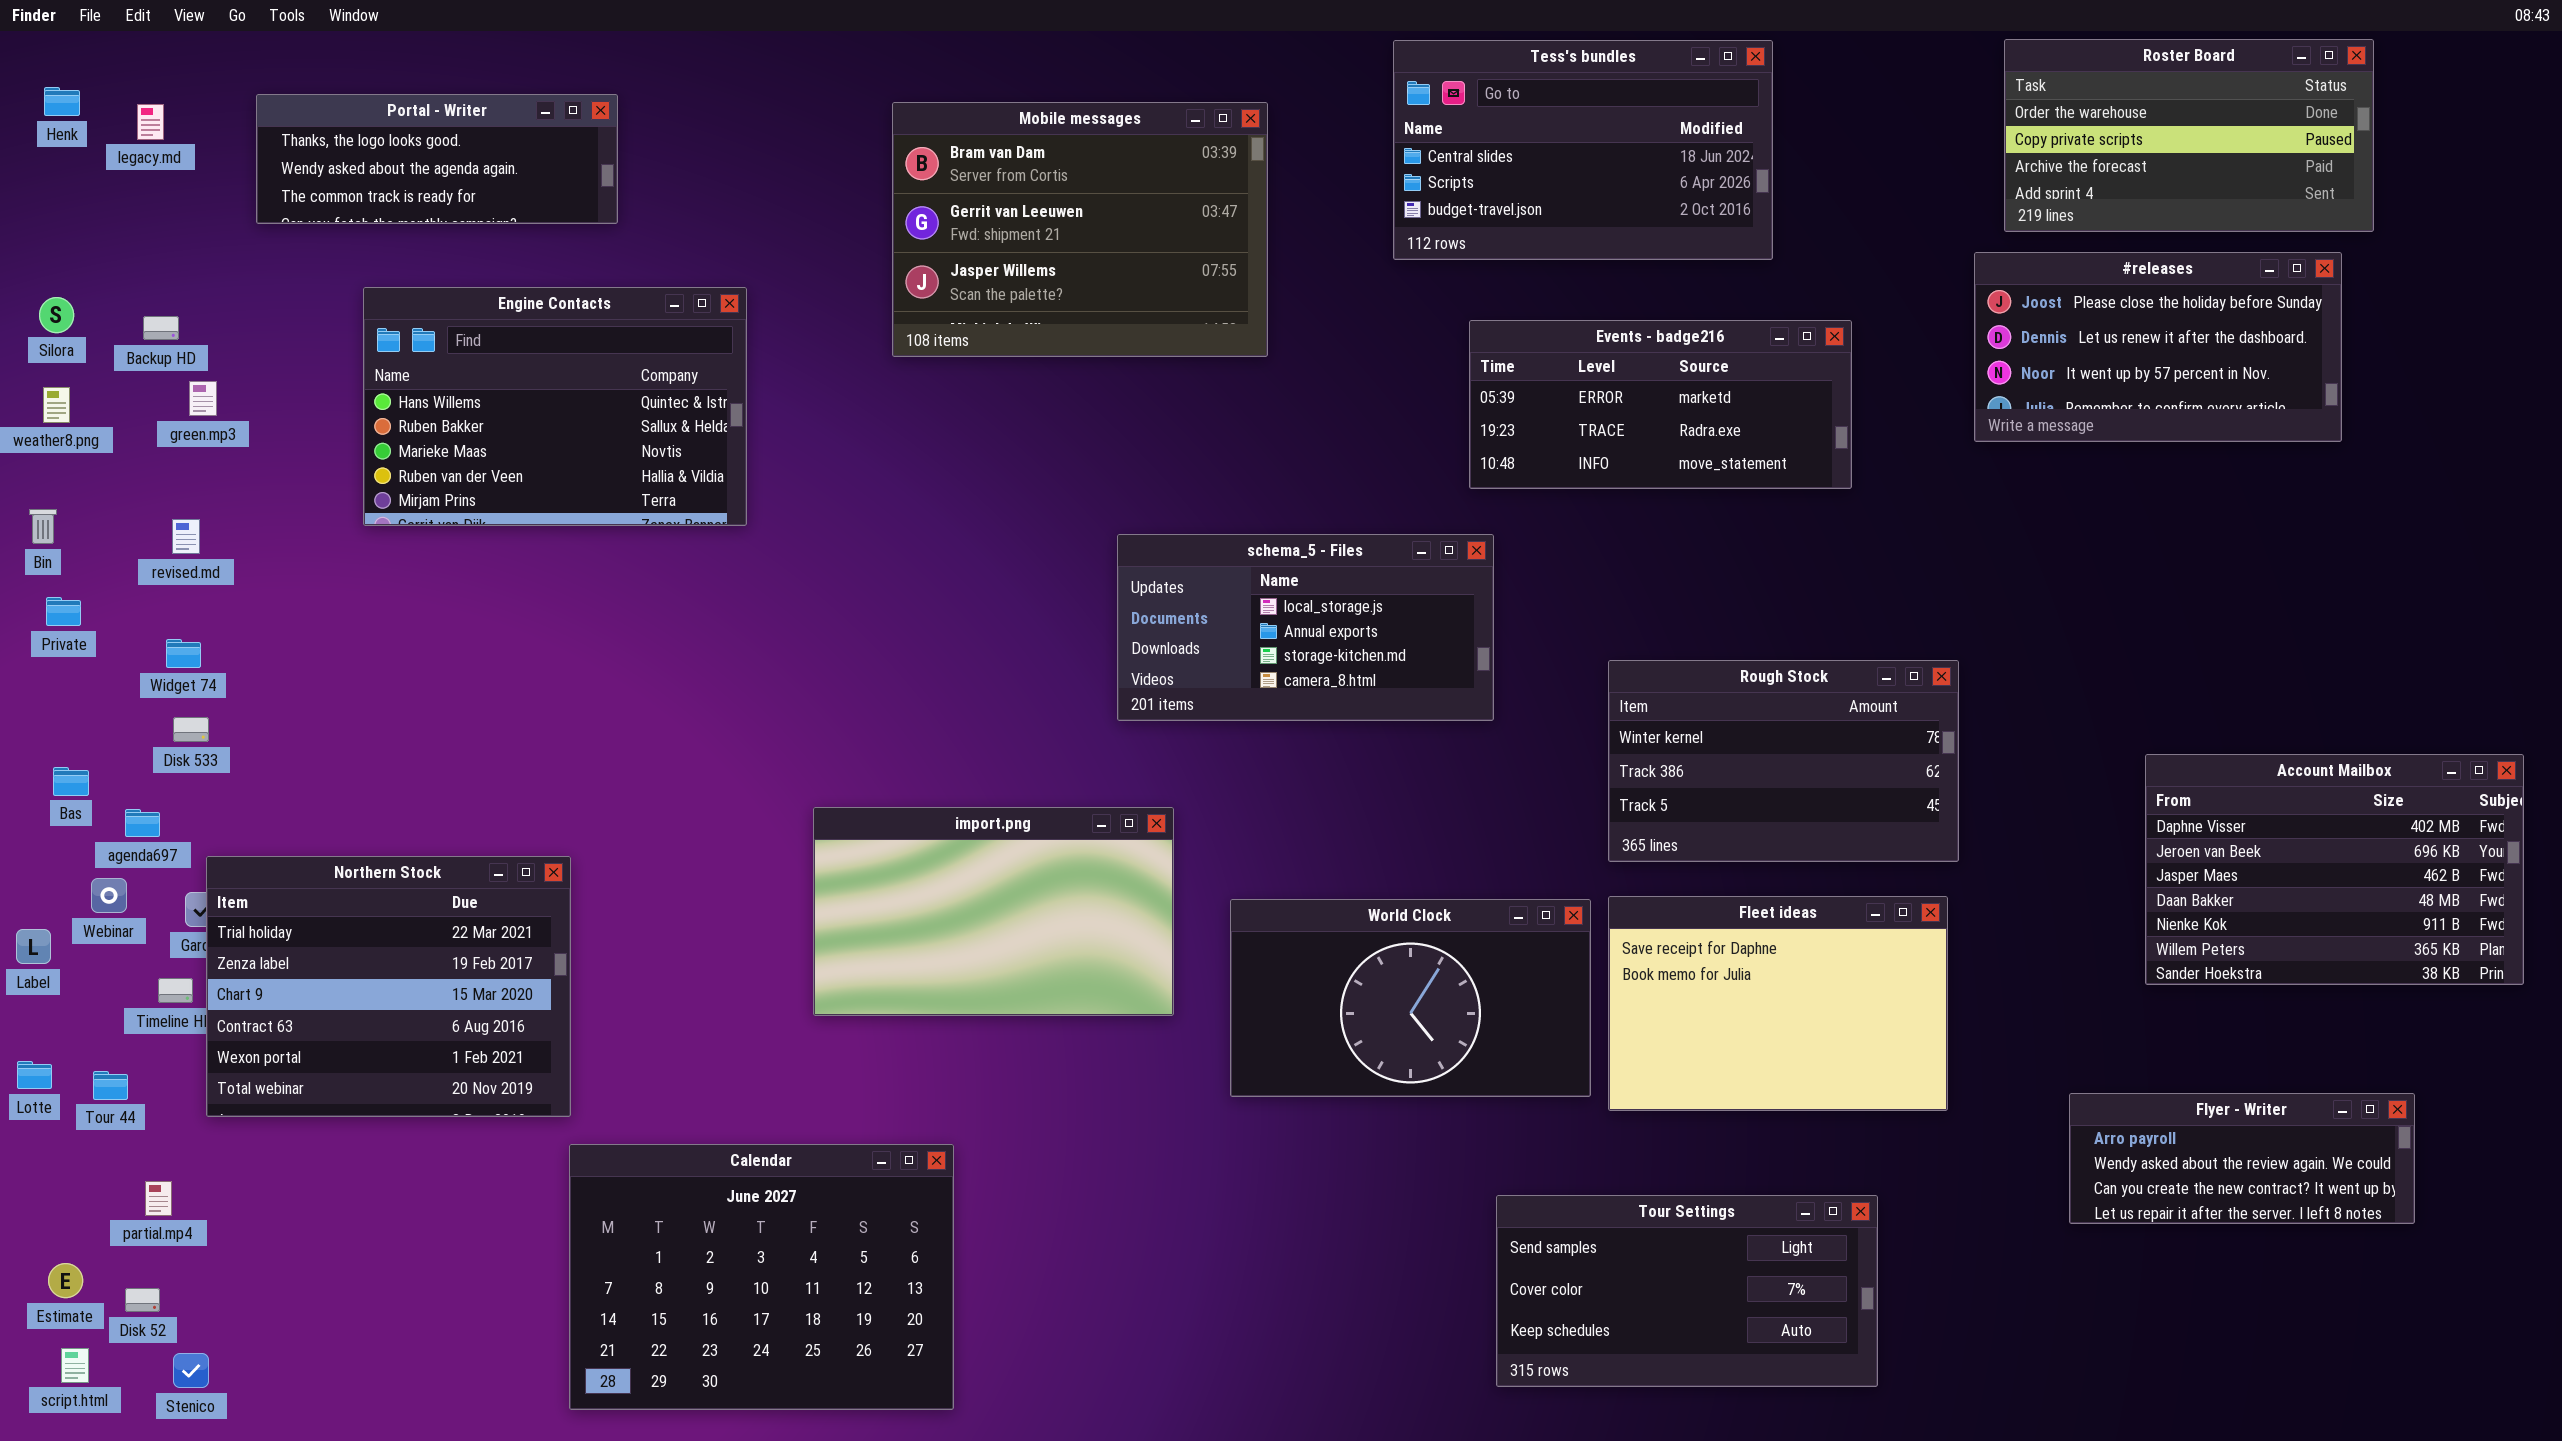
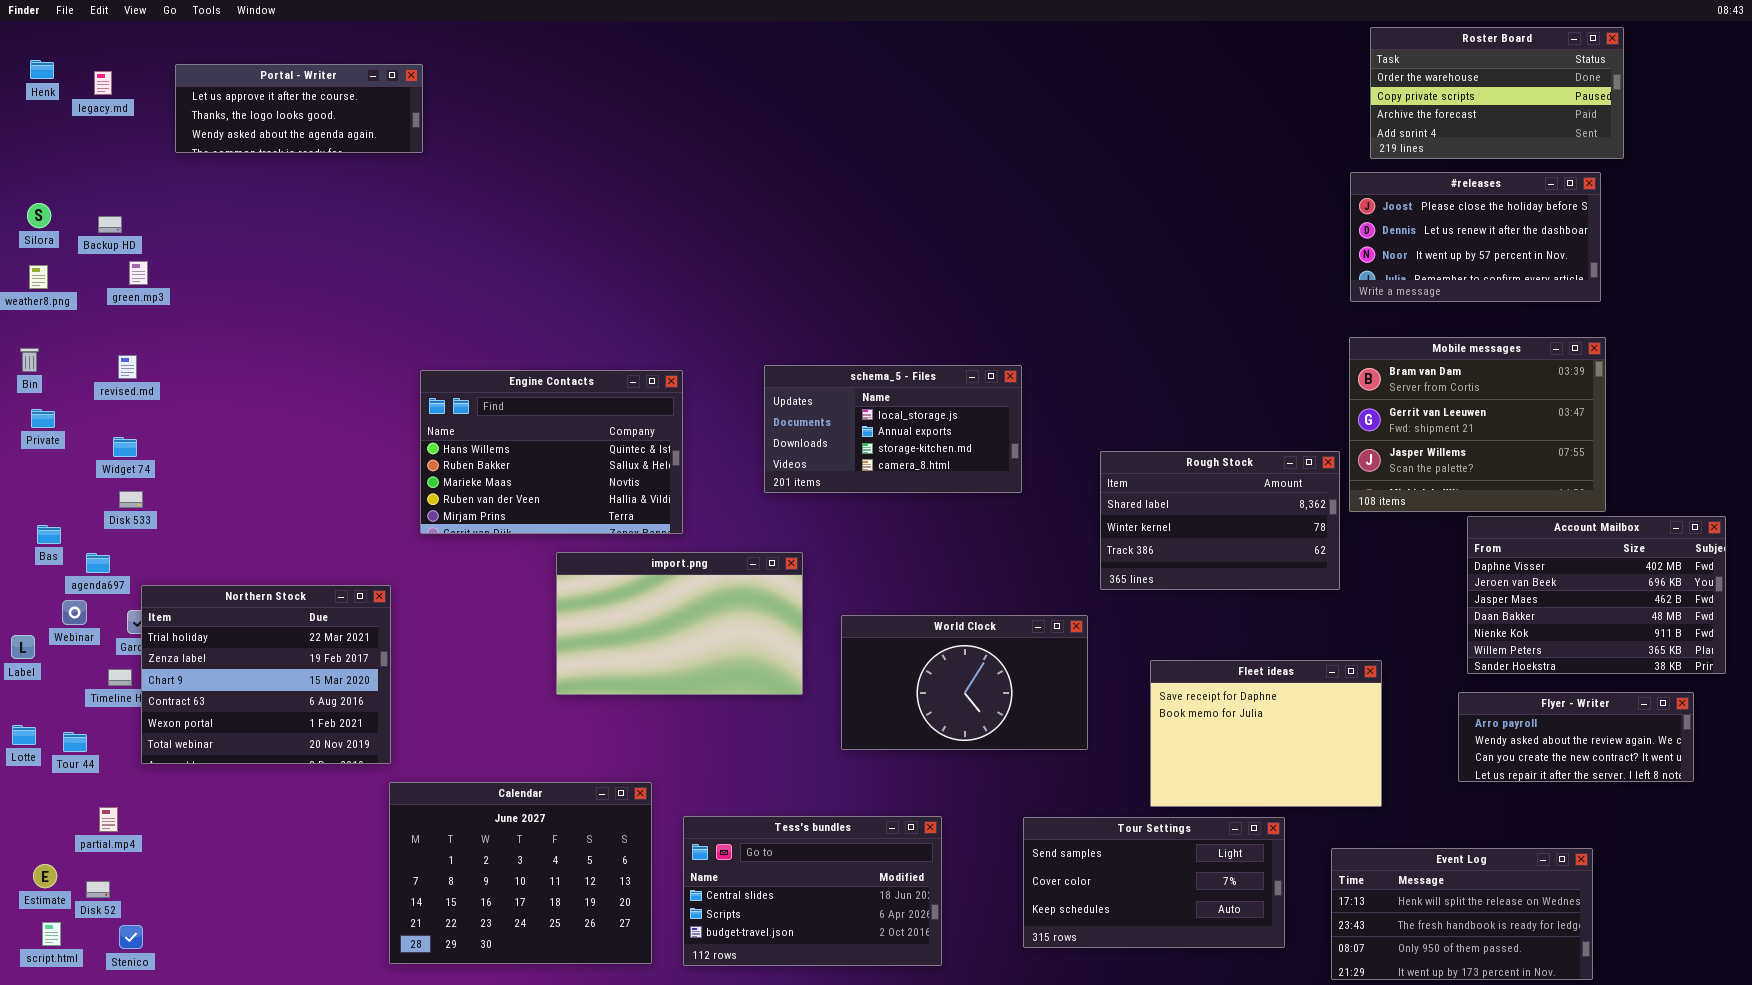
Tess's bundles: [1393,40,1773,260] -> [683,816,942,966], moved
Portal - Writer: [256,94,618,224] -> [175,64,423,153], scrolled up 1 row
Mobile messages: [892,102,1268,357] -> [1349,337,1606,512], moved
Engine Contacts: [363,287,747,526] -> [420,370,683,534], moved
Events - badge216: [1469,320,1852,489] -> none, closed
Rough Stock: [1608,660,1959,862] -> [1100,451,1340,590], scrolled up 1 row
Fleet ideas: [1608,896,1948,1111] -> [1150,660,1382,807], moved
Flyer - Writer: [2069,1093,2415,1224] -> [1458,692,1694,782], moved
Event Log: none -> [1331,848,1593,980], opened

